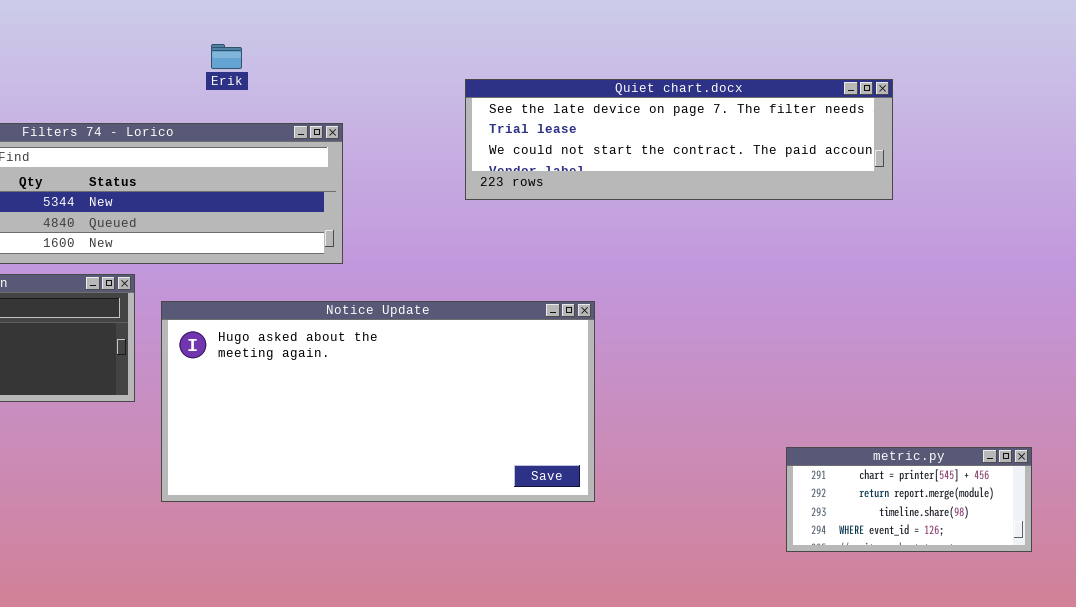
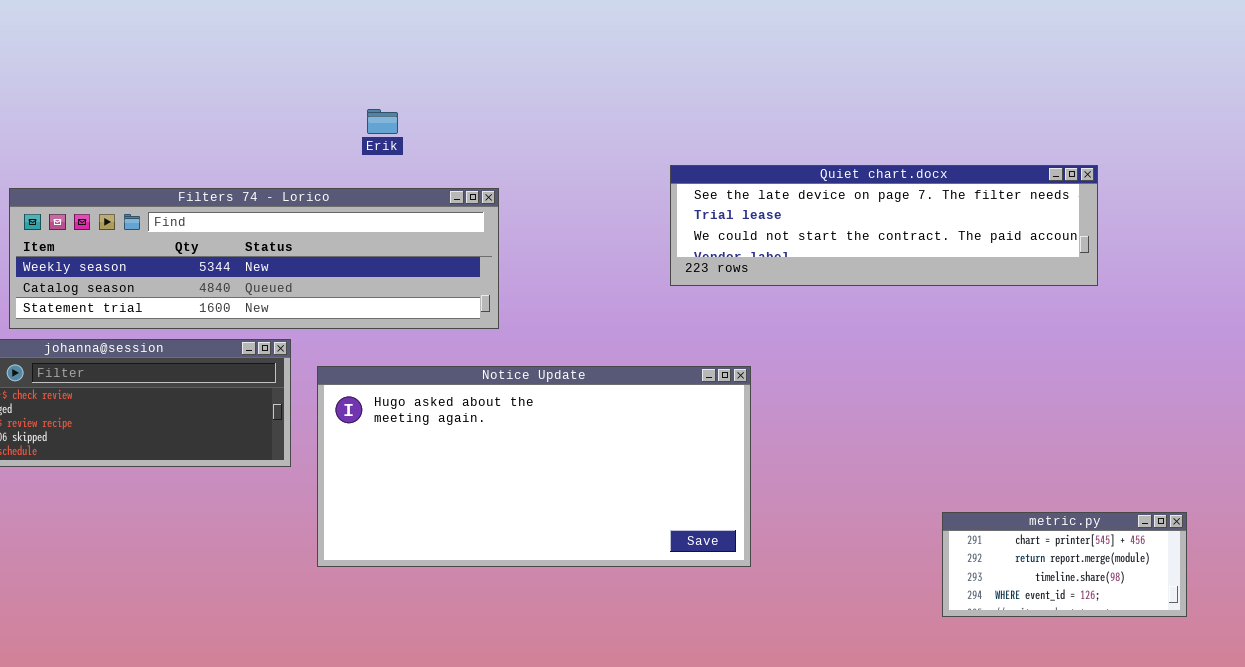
Quiet chart.docx: [465,79,893,200] -> [670,165,1098,286], moved

